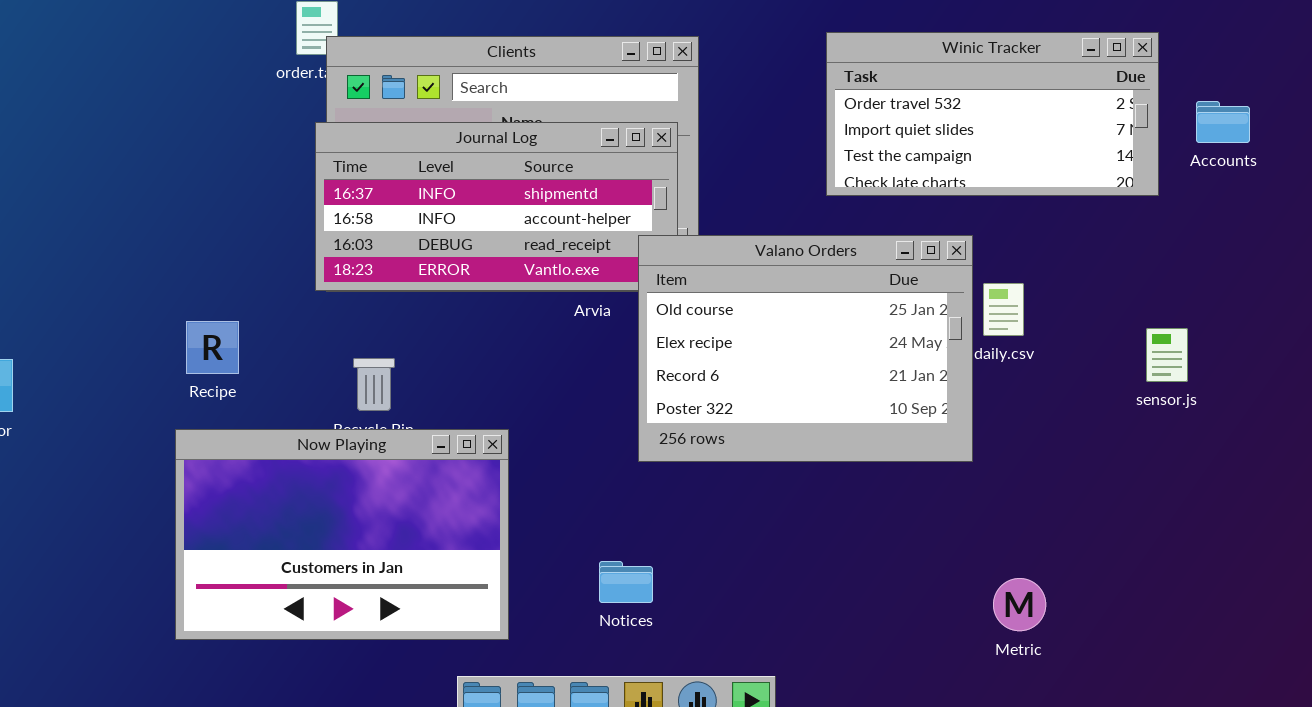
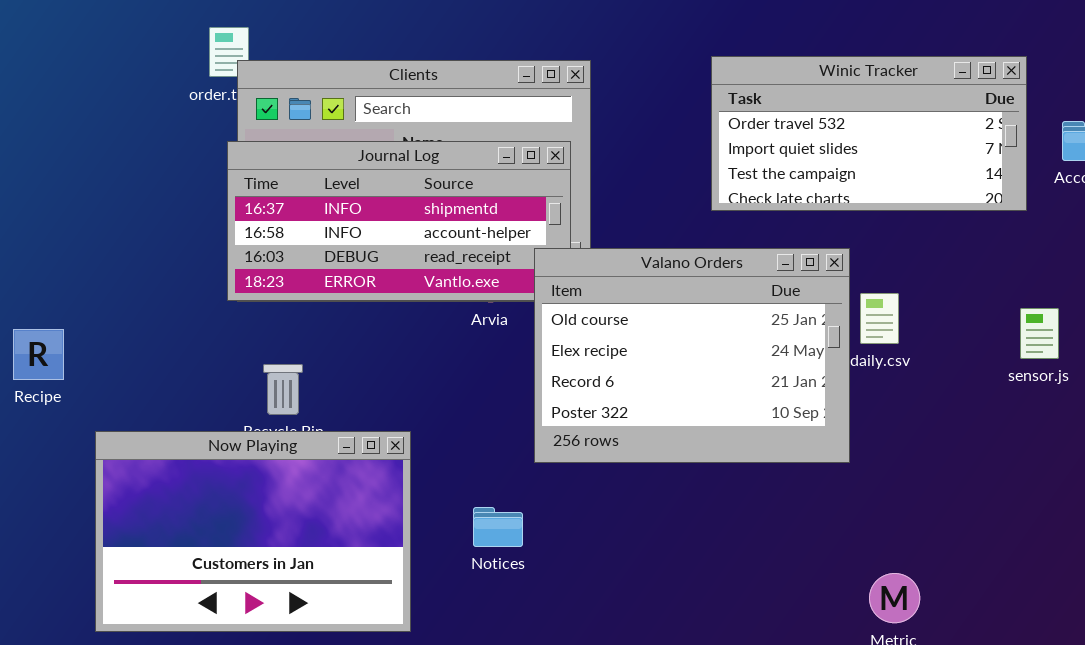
Recipe: [186,321,239,374] -> [13,329,64,380], moved
sensor.js: [1146,328,1188,382] -> [1020,308,1059,359], moved
Notices: [599,561,653,603] -> [473,507,523,547], moved

